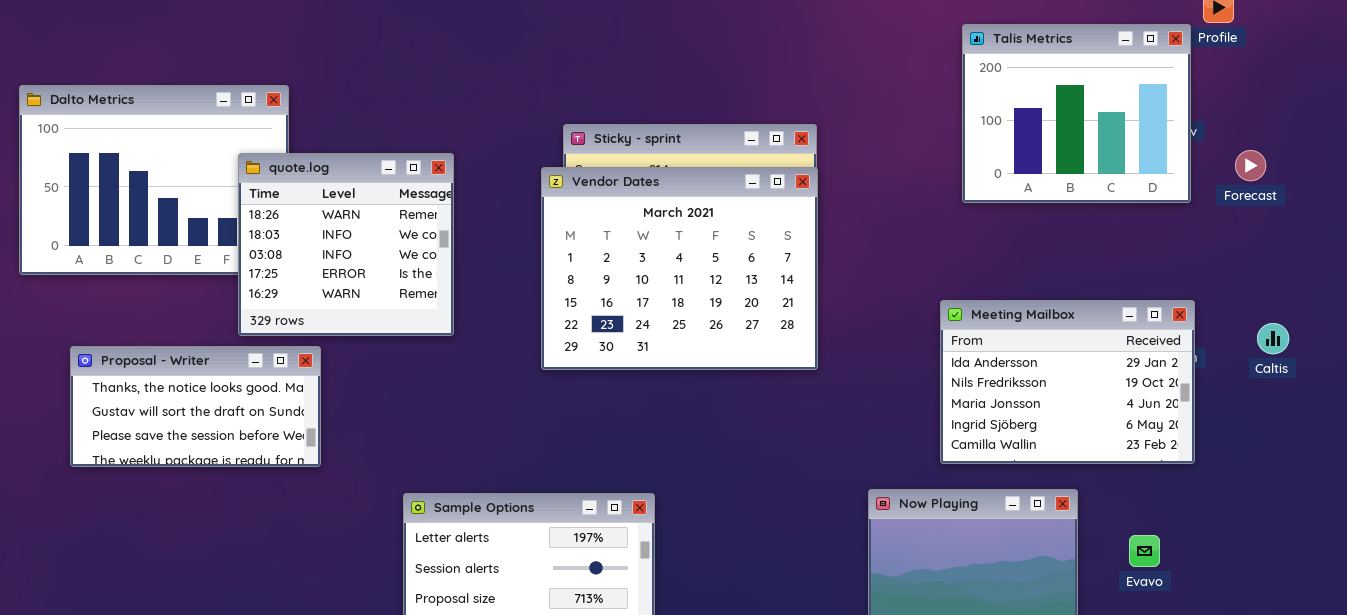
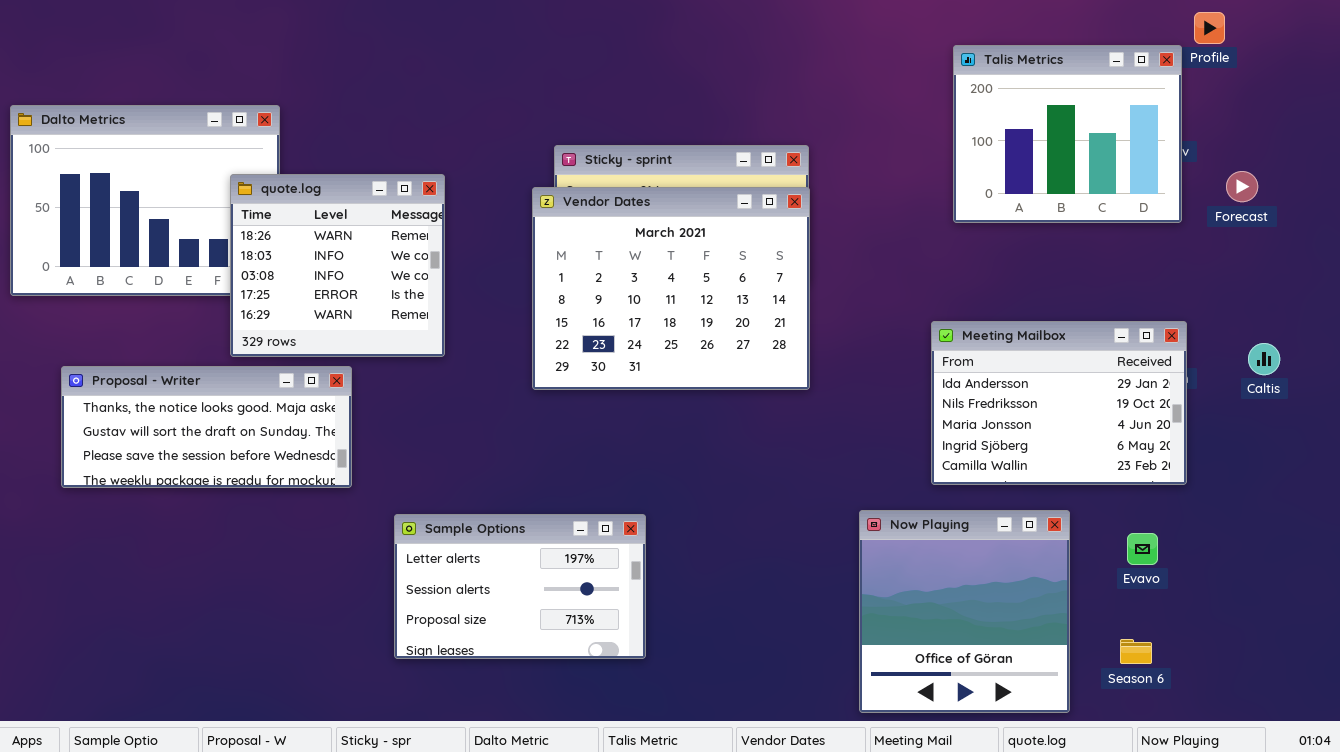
Proposal - Writer: [70,346,321,467] -> [61,366,352,488], resized
Evavo: [1129,535,1160,567] -> [1127,533,1158,565], moved

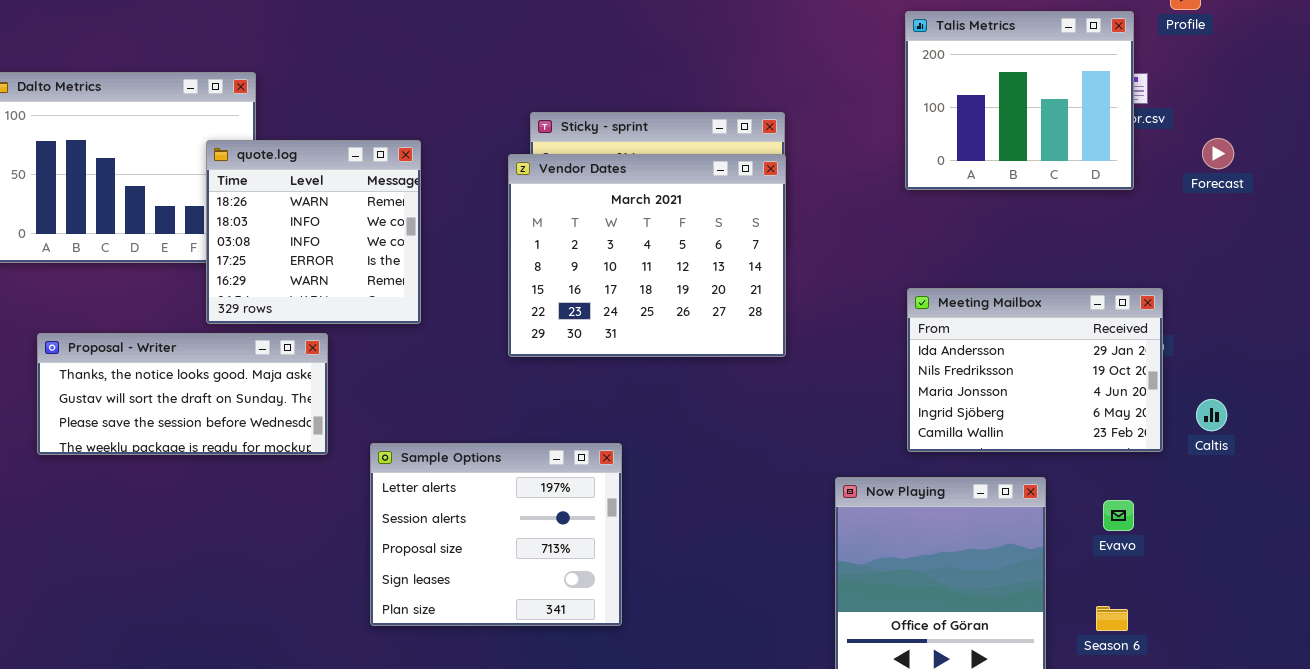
Talis Metrics: [953,45,1182,223] -> [905,11,1134,190], moved
Caltis: [1248,343,1280,375] -> [1196,399,1227,431], moved
Sample Options: [394,514,646,659] -> [370,443,622,626], resized

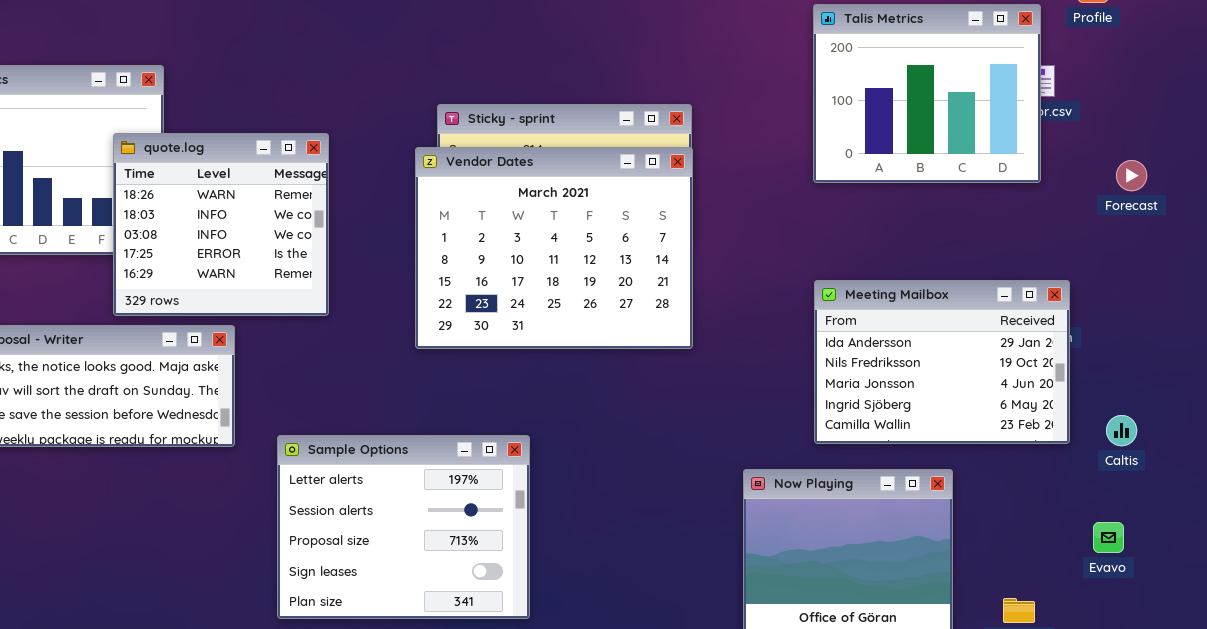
Forecast: [1202,138,1234,169] -> [1116,160,1147,191], moved
Caltis: [1196,399,1227,431] -> [1106,415,1137,446], moved
Evavo: [1103,500,1134,531] -> [1093,522,1124,553], moved

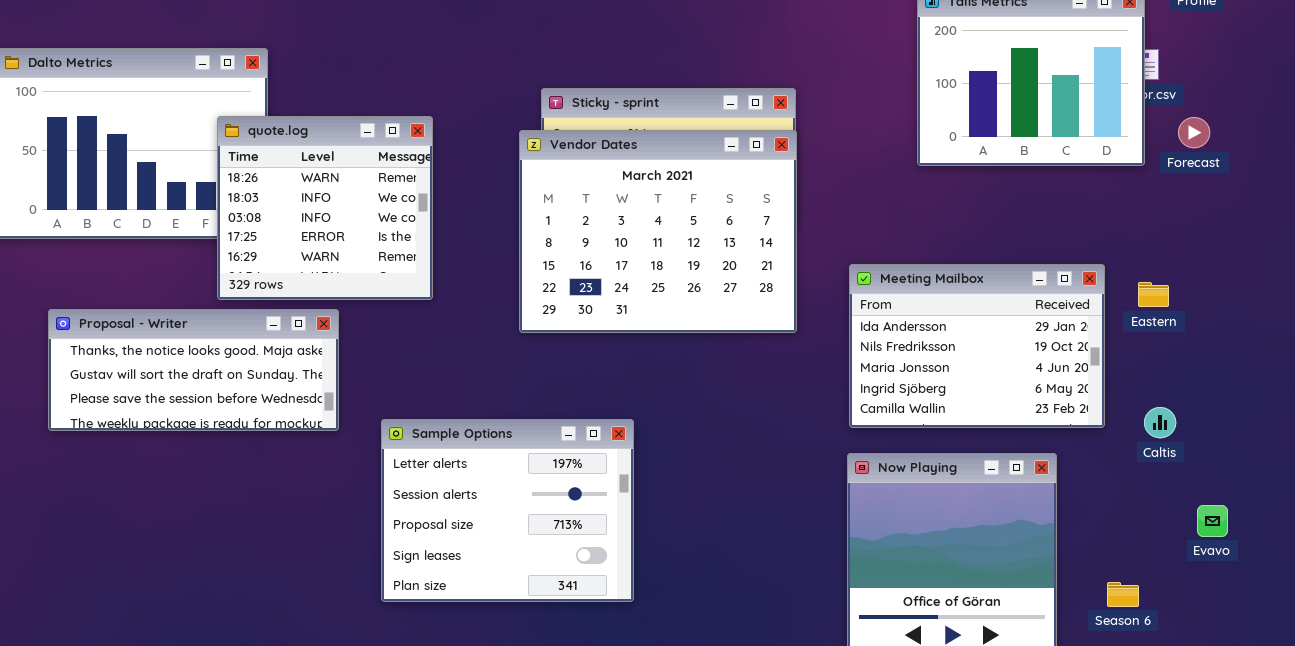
Forecast: [1116,160,1147,191] -> [1178,117,1210,148], moved
Meeting Mailbox: [814,280,1070,444] -> [849,264,1105,428], moved
Caltis: [1106,415,1137,446] -> [1144,407,1176,438], moved

